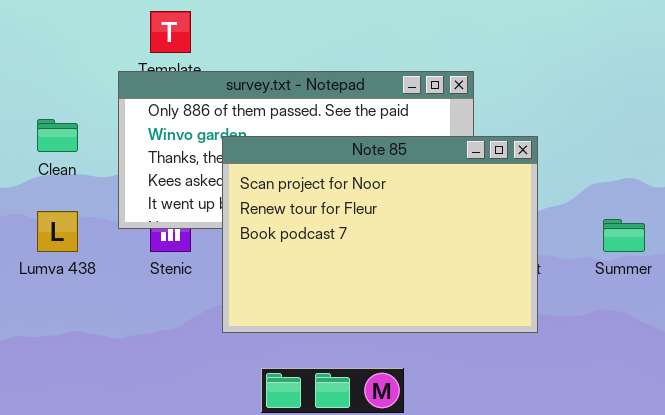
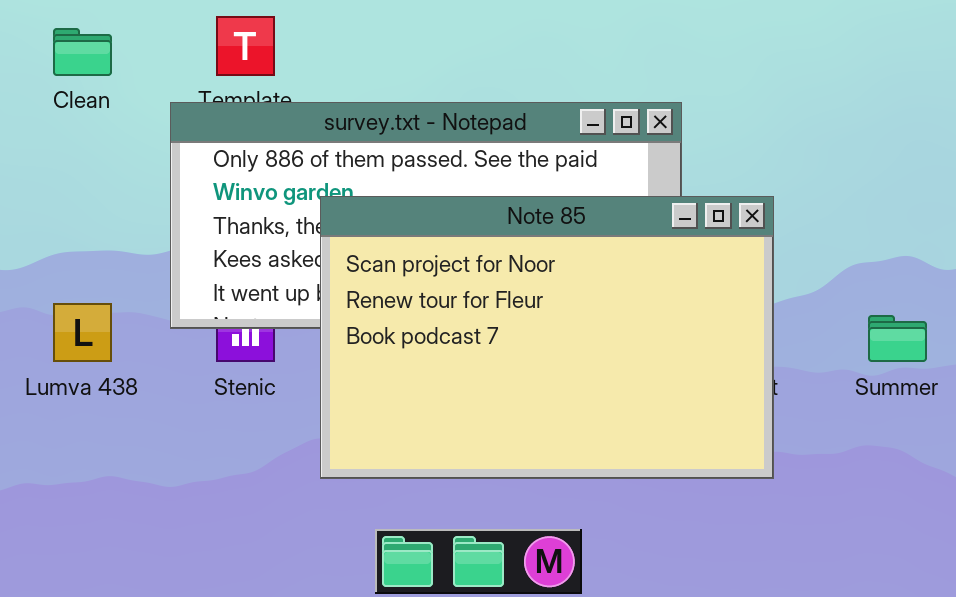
Clean: [37,119,78,152] -> [53,28,112,76], moved

